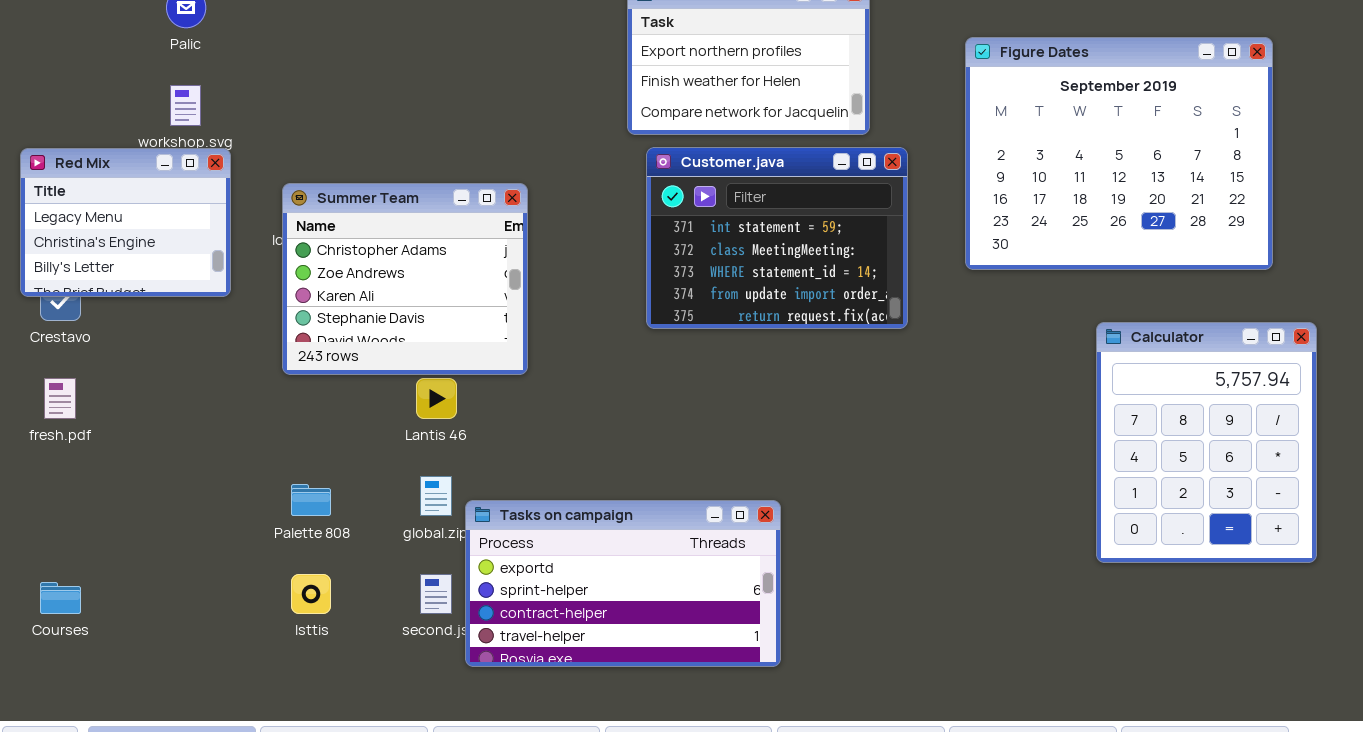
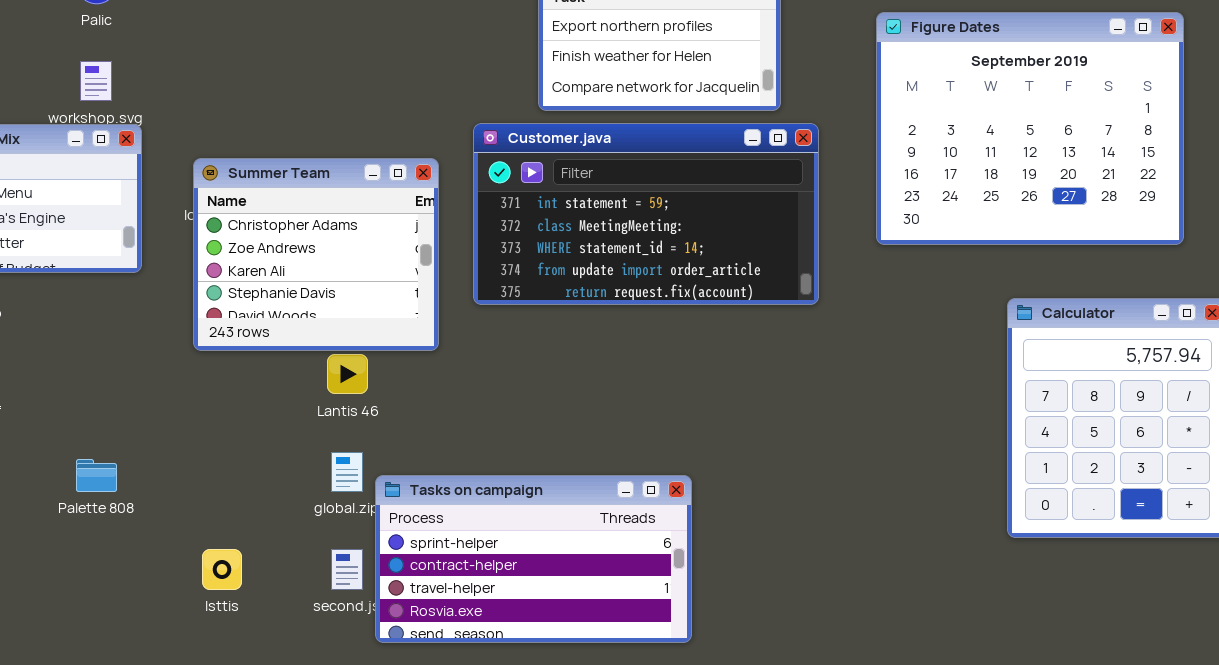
Customer.java: [646,147,908,329] -> [473,123,819,305], resized
Palette 808: [291,484,331,516] -> [76,459,117,492], moved
Tasks on campaign: [465,500,781,667] -> [375,475,692,643], scrolled down 1 row

